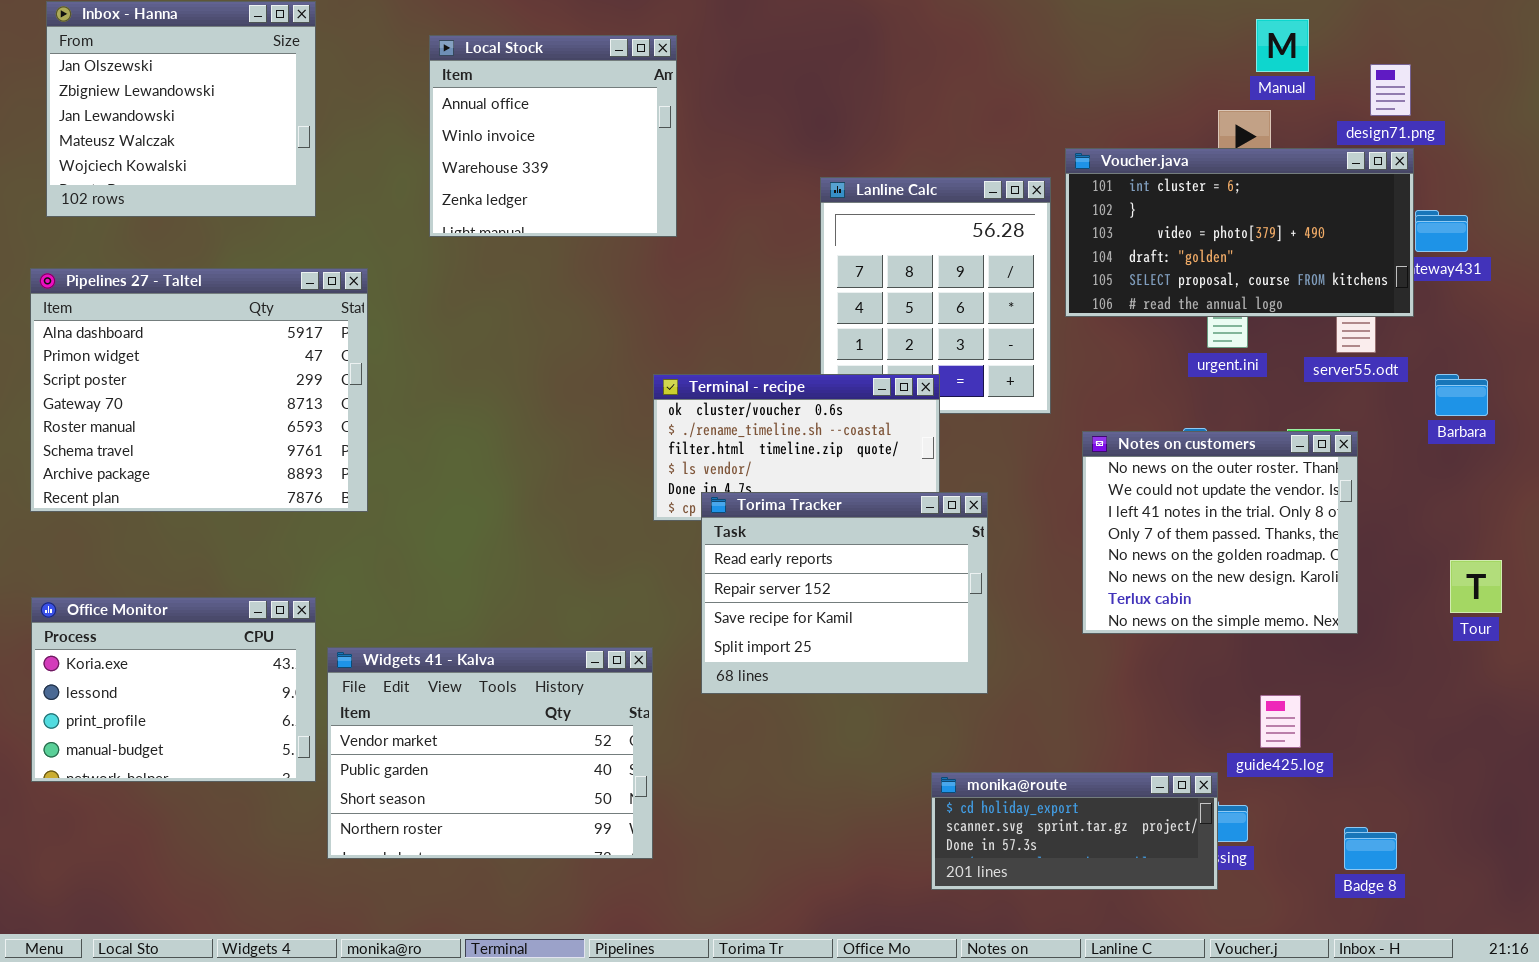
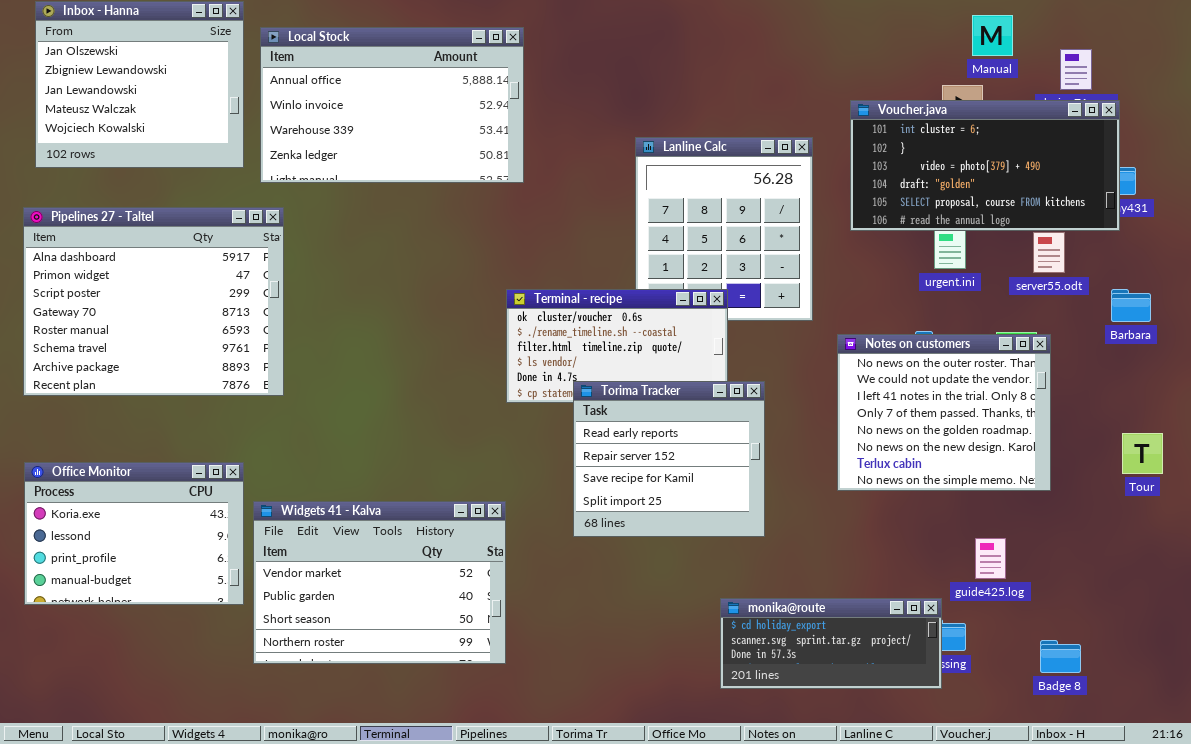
Local Stock: [429,35,677,237] -> [260,27,524,183], resized
Voucher.java: [1065,148,1414,317] -> [850,100,1120,231], moved
Torima Tracker: [701,492,988,694] -> [573,381,765,537], resized

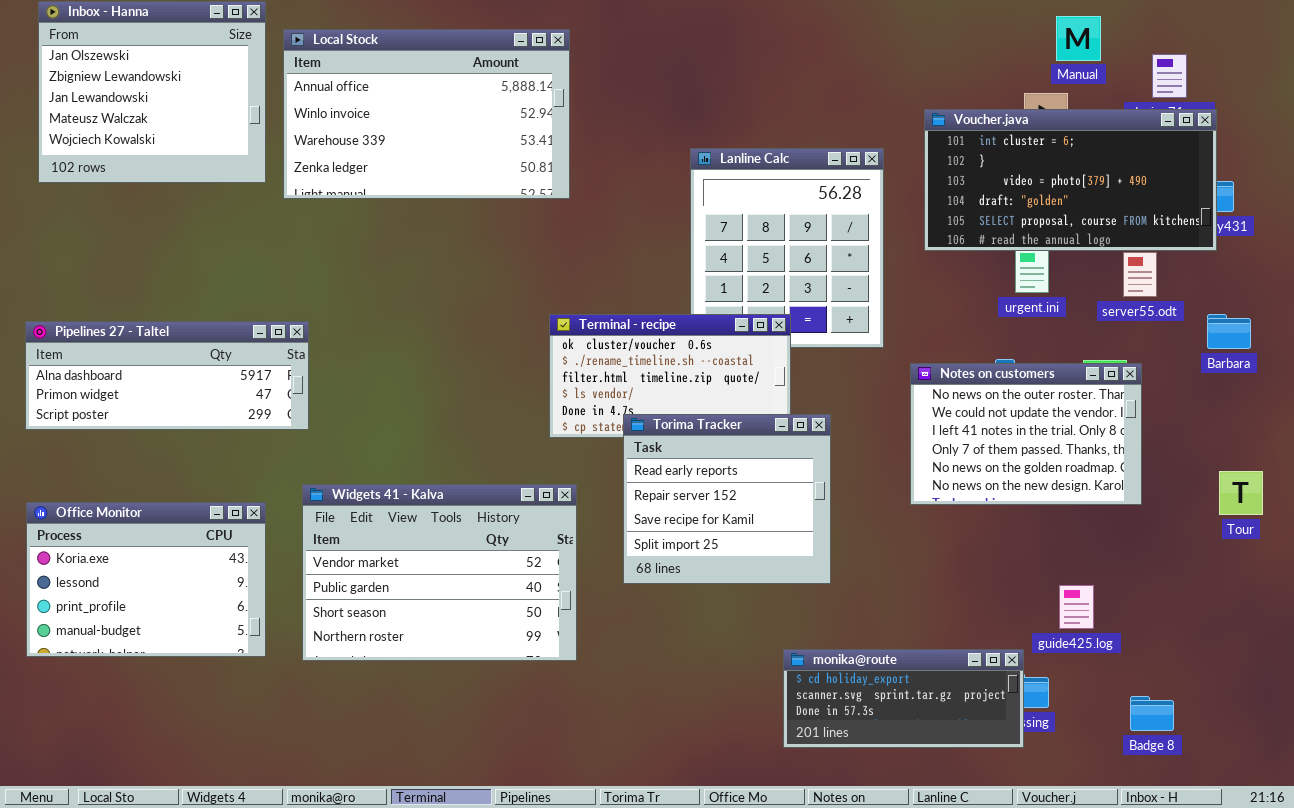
Pipelines 27 - Taltel: [23,207,284,396] -> [25,321,309,430], resized
Notes on customers: [837,334,1051,491] -> [910,363,1142,505], resized
Widgets 41 - Kalva: [253,501,506,664] -> [302,484,577,661], moved

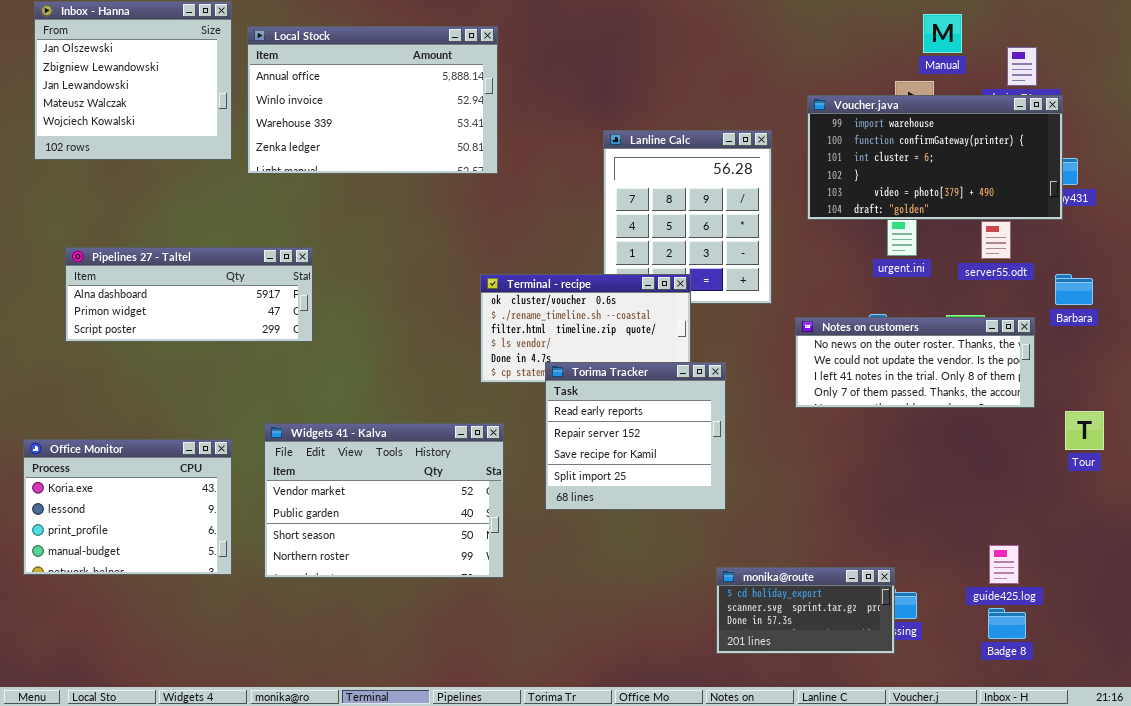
Voucher.java: [924,109,1217,251] -> [807,95,1063,220], scrolled up 2 rows
Pipelines 27 - Taltel: [25,321,309,430] -> [65,247,313,342], moved
Notes on customers: [910,363,1142,505] -> [795,317,1035,408], resized
guide425.log: [1059,585,1094,629] -> [989,545,1019,584], moved
monika@route: [783,649,1024,748] -> [716,567,895,654], resized

